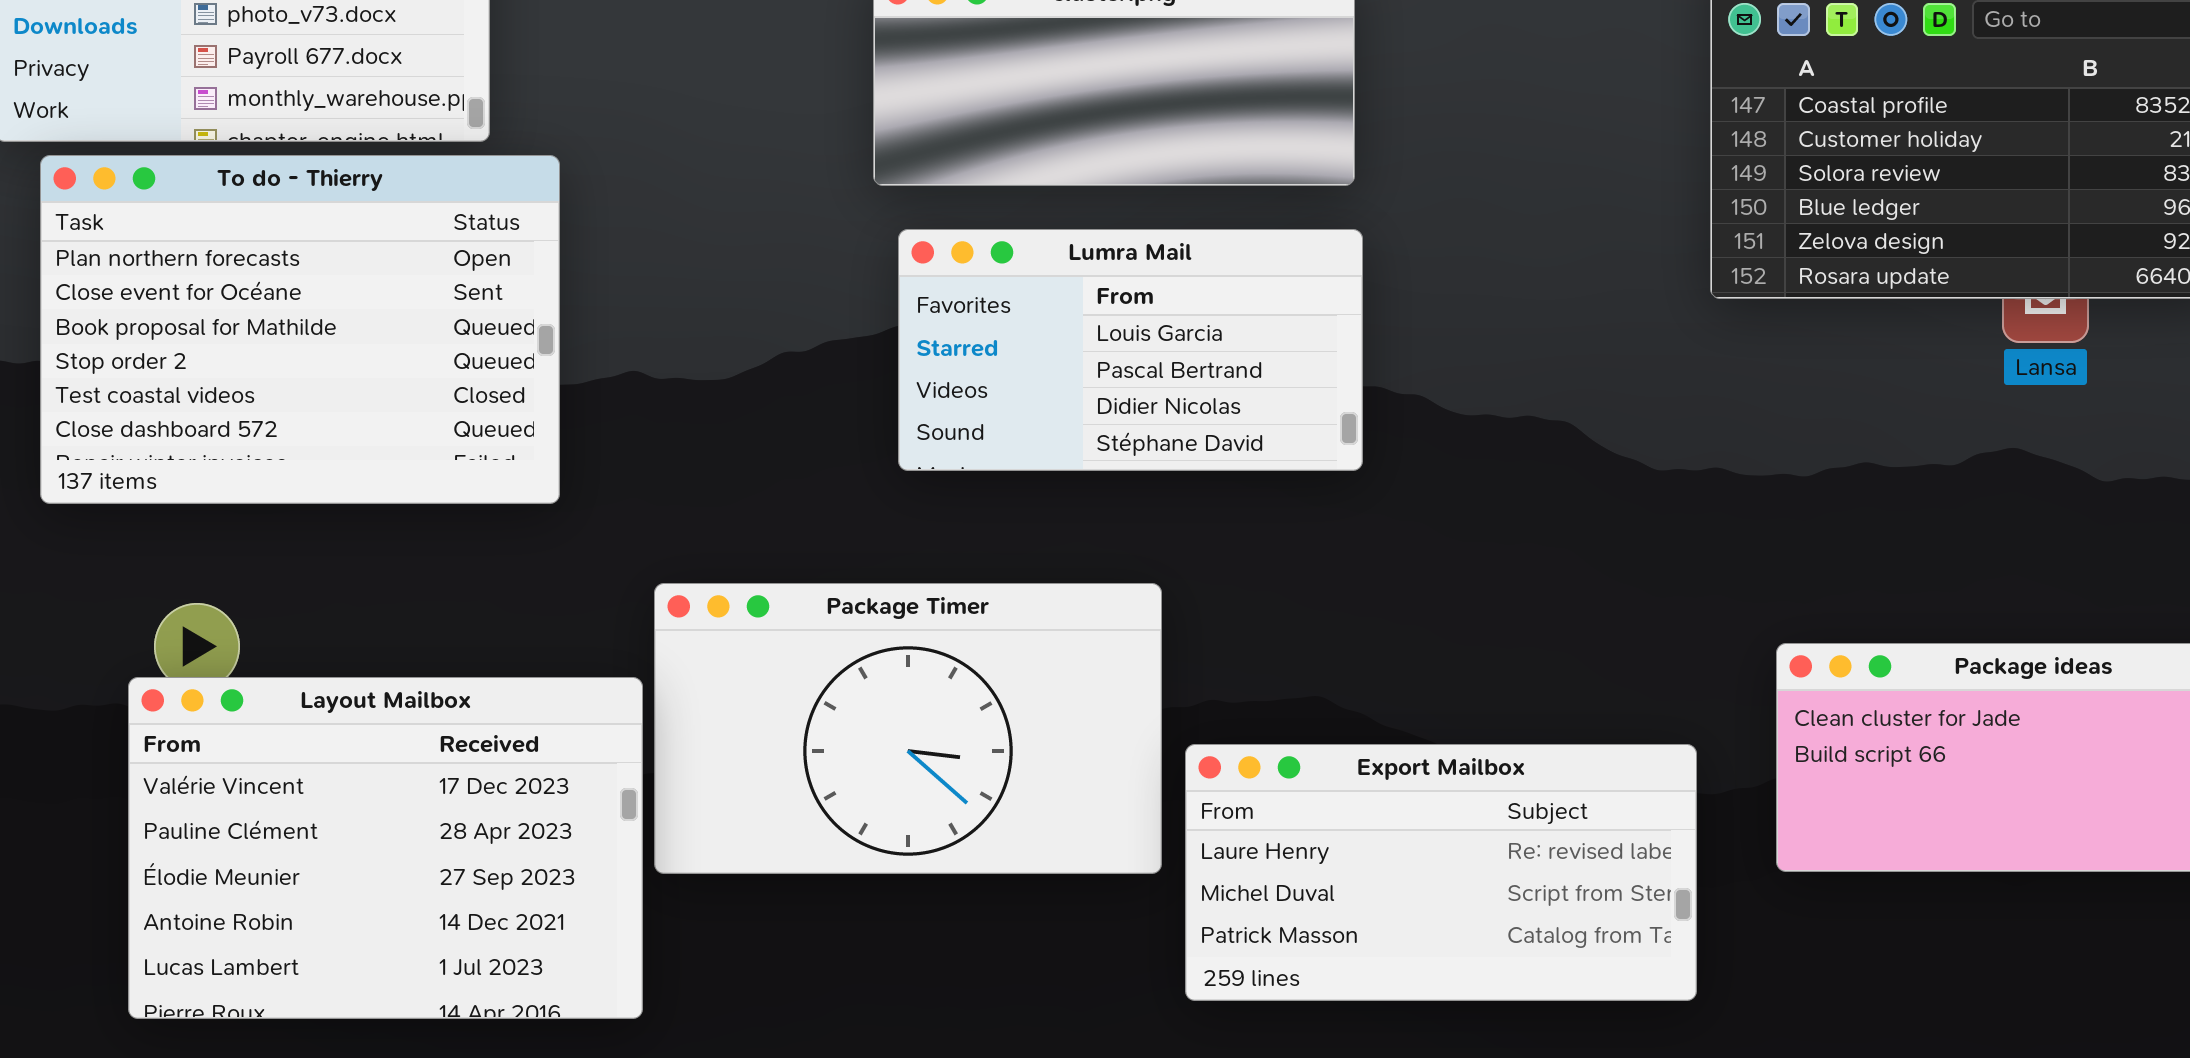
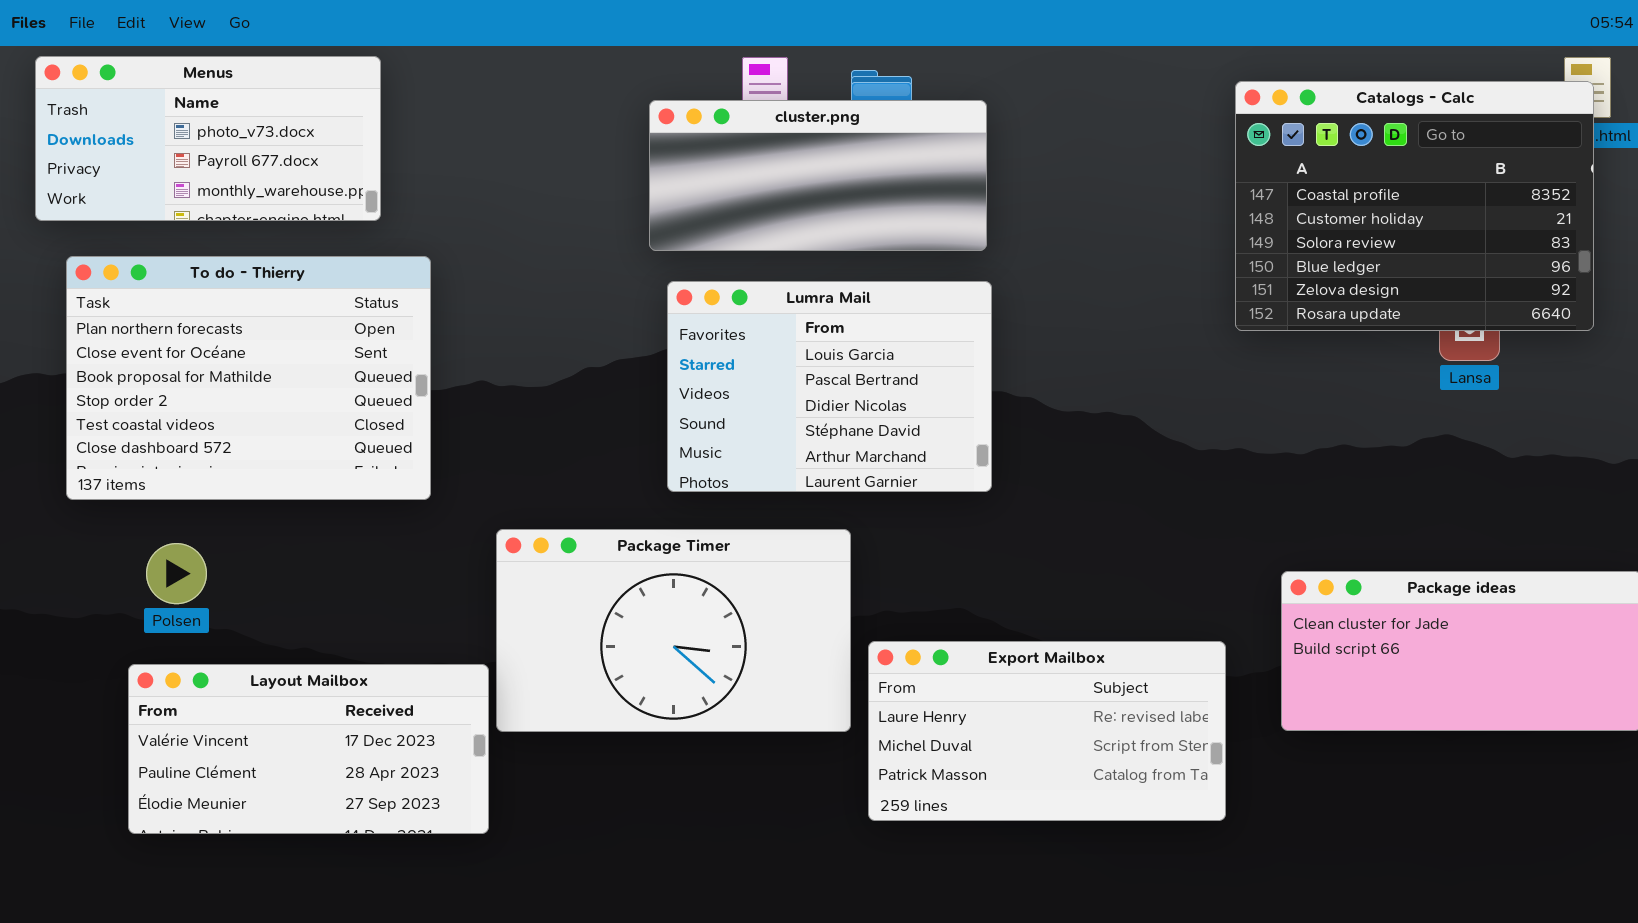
To do - Thierry: [40,155,560,504] -> [66,256,431,500], moved
Lumra Mail: [898,229,1363,471] -> [667,281,992,492], resized
Layout Mailbox: [128,677,643,1019] -> [128,664,489,834], resized

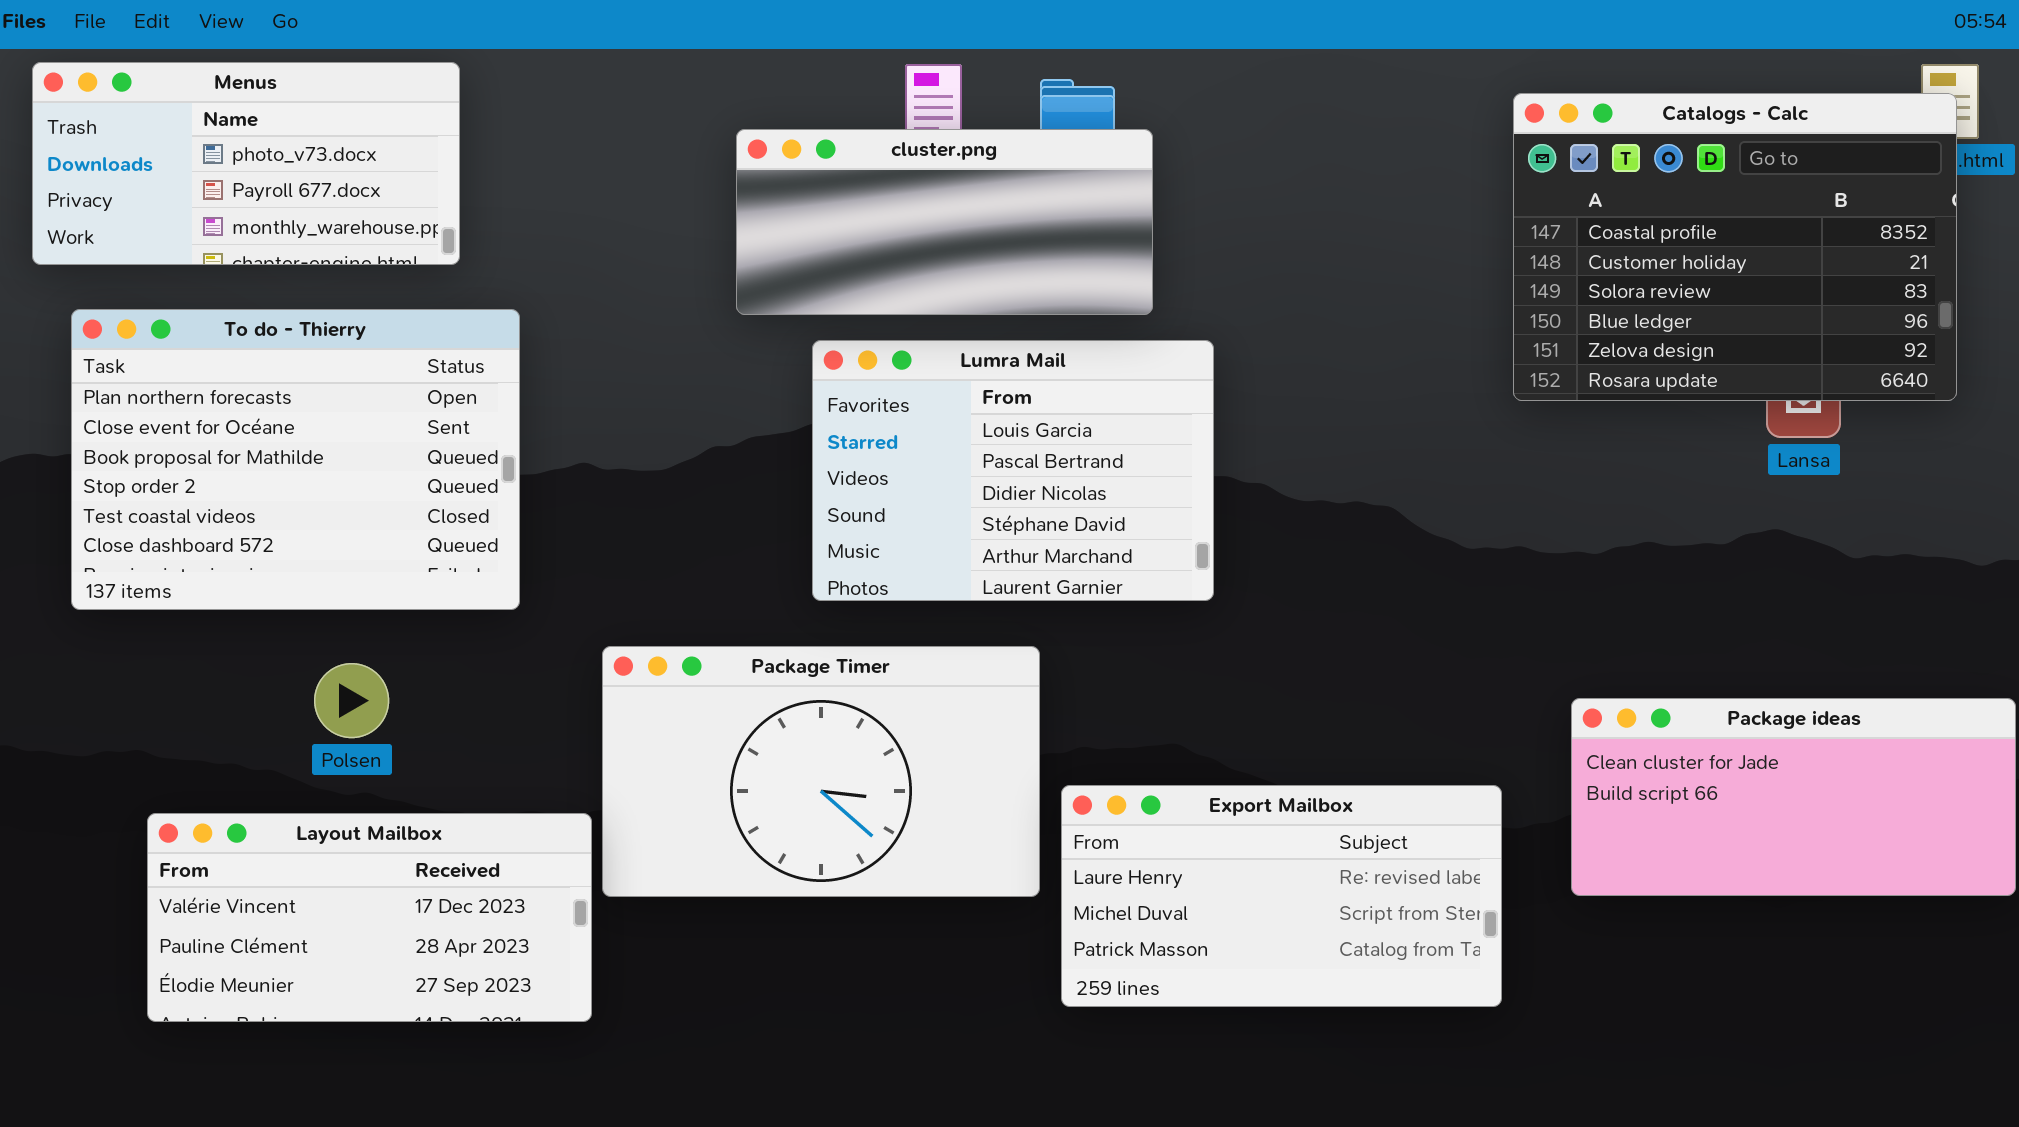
cluster.png: [649,100,987,251] -> [736,129,1153,315], moved
Polsen: [146,543,207,604] -> [314,663,389,738], moved

